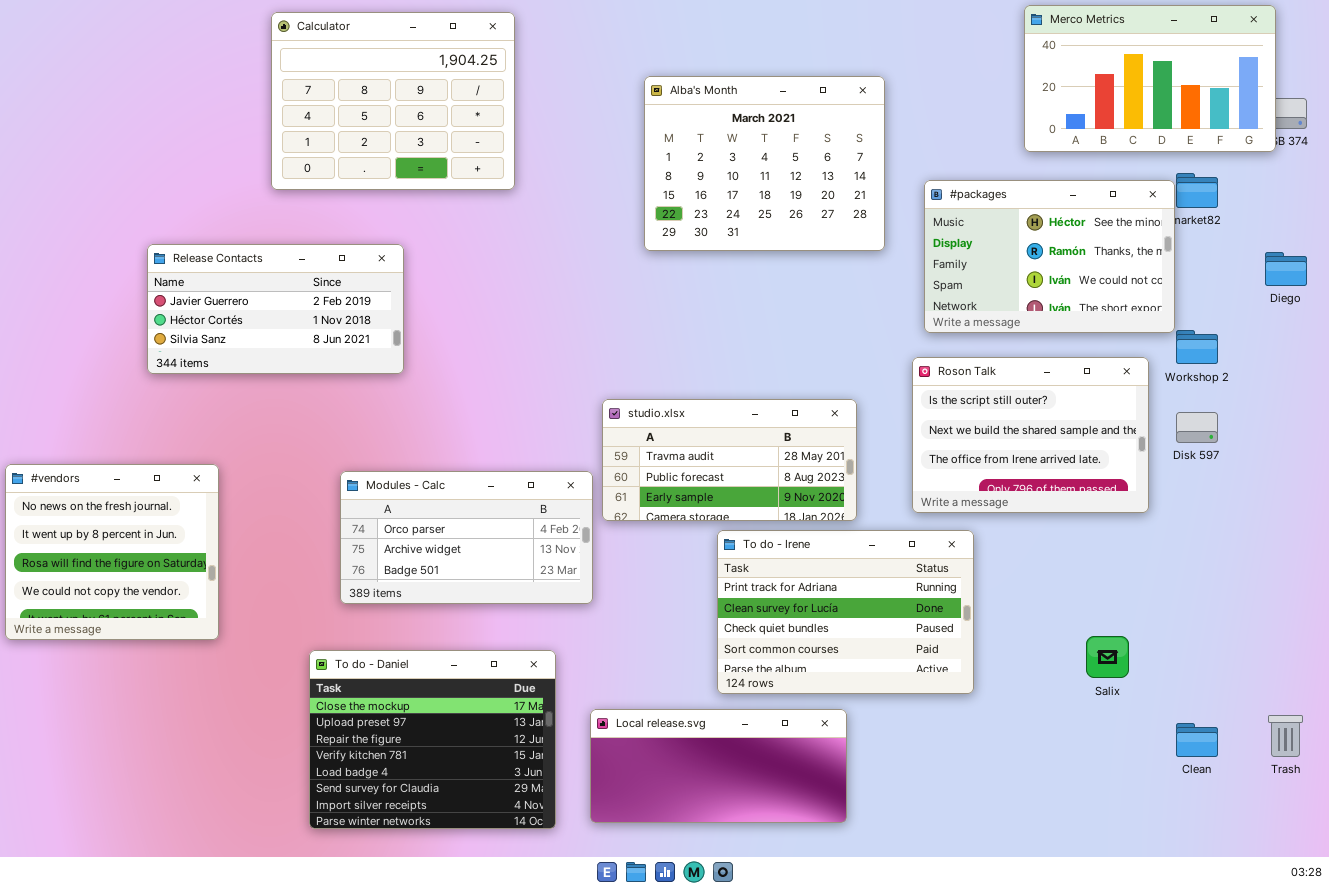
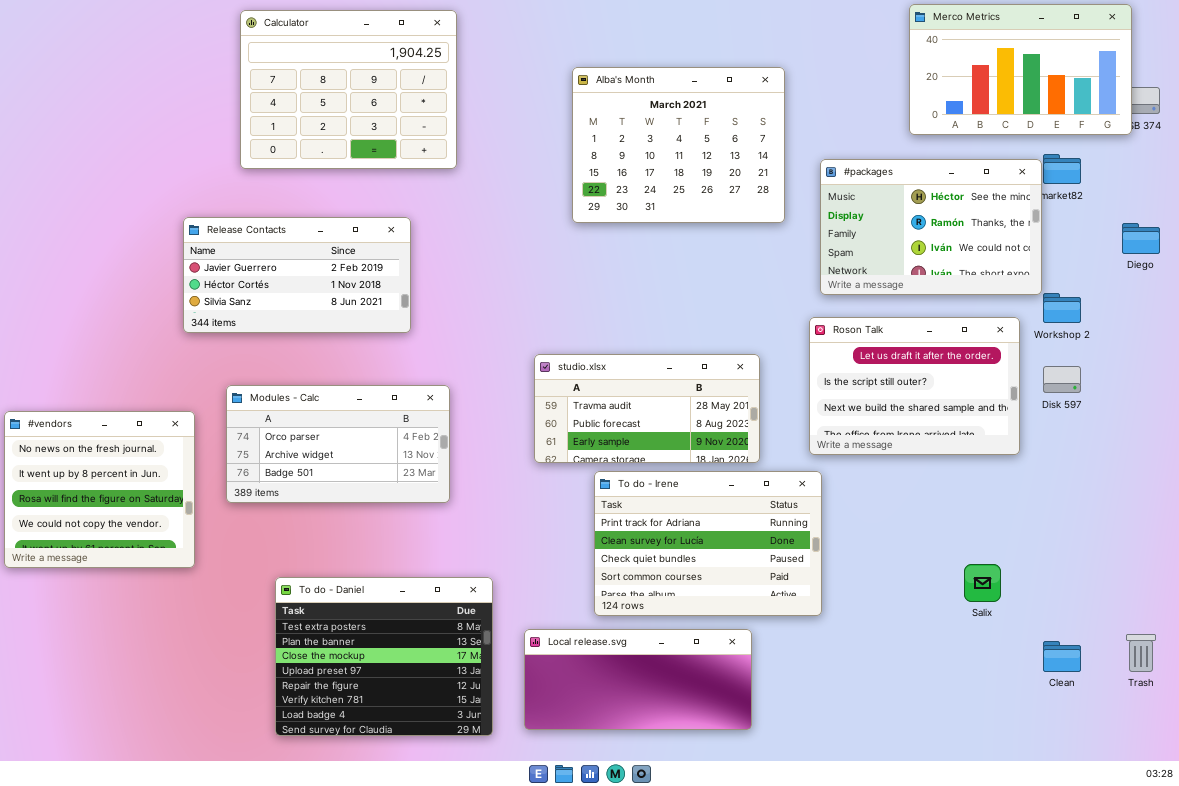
Release Contacts: [147,244,404,374] -> [183,217,411,333], moved
Roson Talk: [912,357,1149,513] -> [809,317,1020,455], scrolled up 1 row
Modules - Calc: [340,471,593,604] -> [226,385,450,503], moved
To do - Irene: [717,530,974,694] -> [594,471,822,616], moved
To do - Daniel: [309,650,556,829] -> [275,577,493,736], scrolled up 2 rows

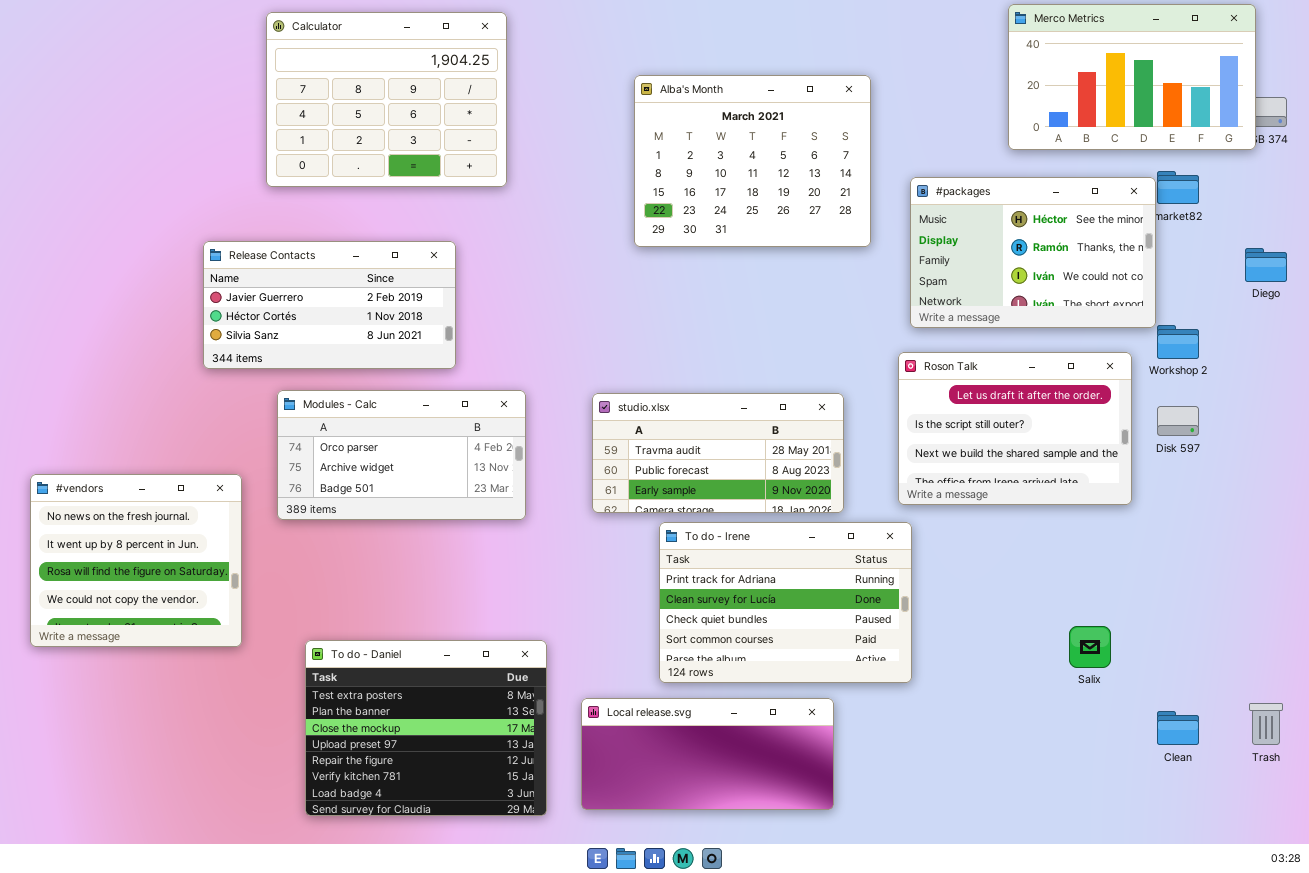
Modules - Calc: [226,385,450,503] -> [277,390,526,520], moved
#vendors: [4,411,195,568] -> [30,474,242,647], moved

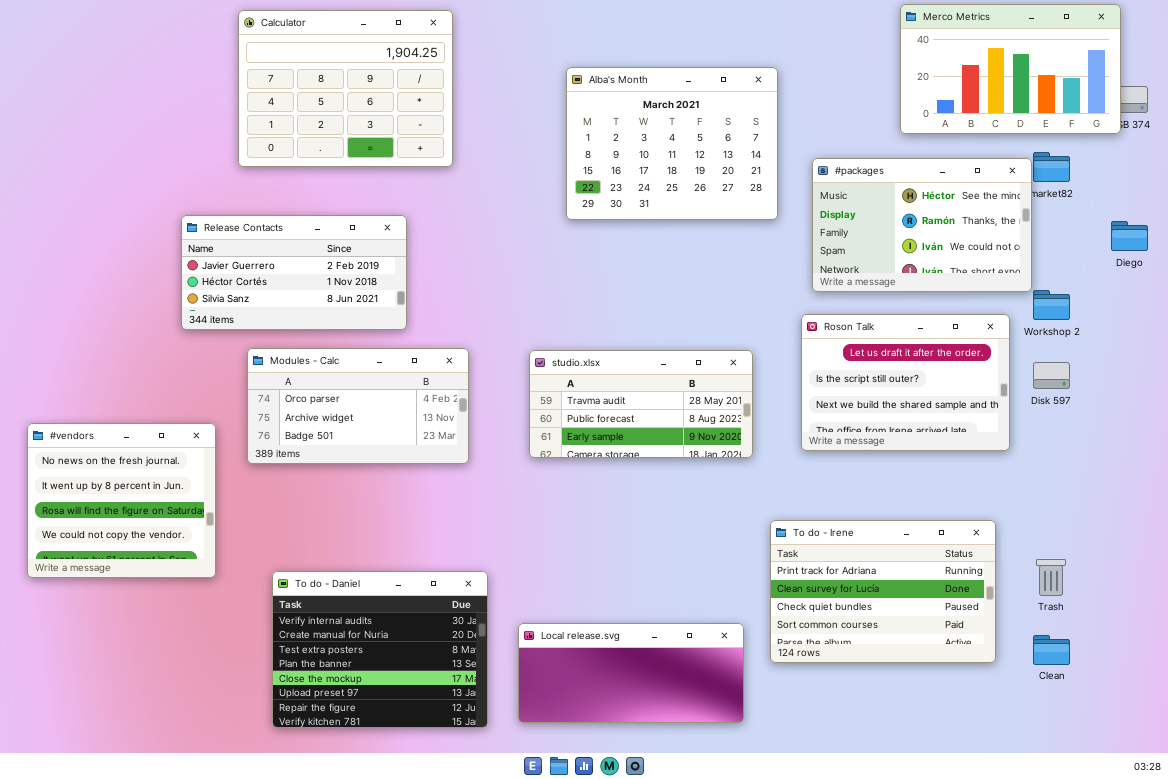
To do - Irene: [659,522,912,683] -> [770,520,996,663], moved
To do - Daniel: [305,640,547,816] -> [272,571,488,728], scrolled up 2 rows
Trash: [1249,703,1283,745] -> [1036,559,1066,596], moved

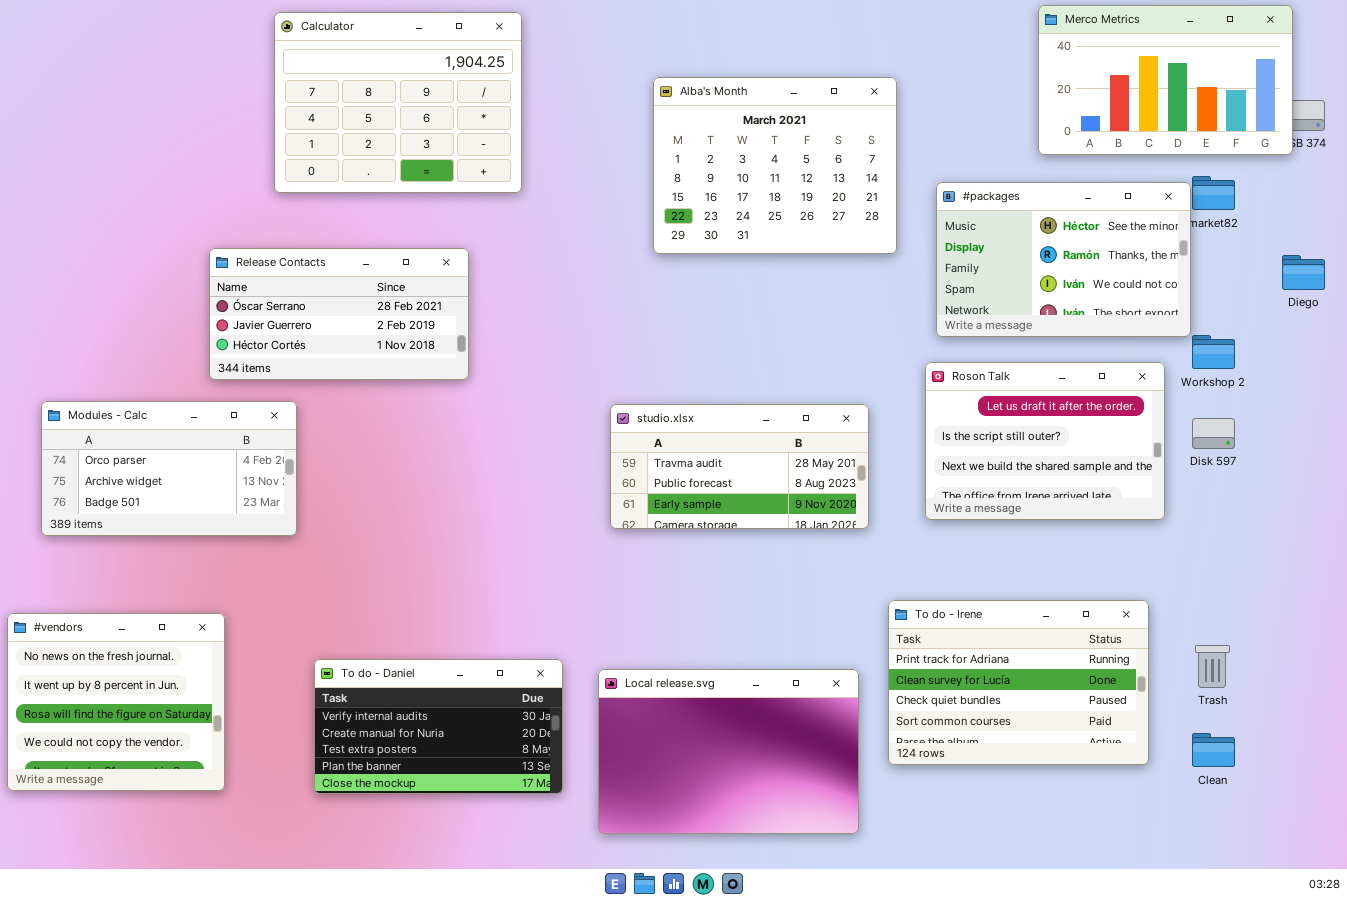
Release Contacts: [181,215,407,330] -> [209,248,469,380], scrolled up 1 row
Modules - Calc: [247,348,469,464] -> [41,401,297,536], moved
#vendors: [27,423,216,578] -> [7,613,225,791], moved
To do - Daniel: [272,571,488,728] -> [314,659,563,794], resized
Local release.svg: [518,623,744,723] -> [598,669,859,834], resized

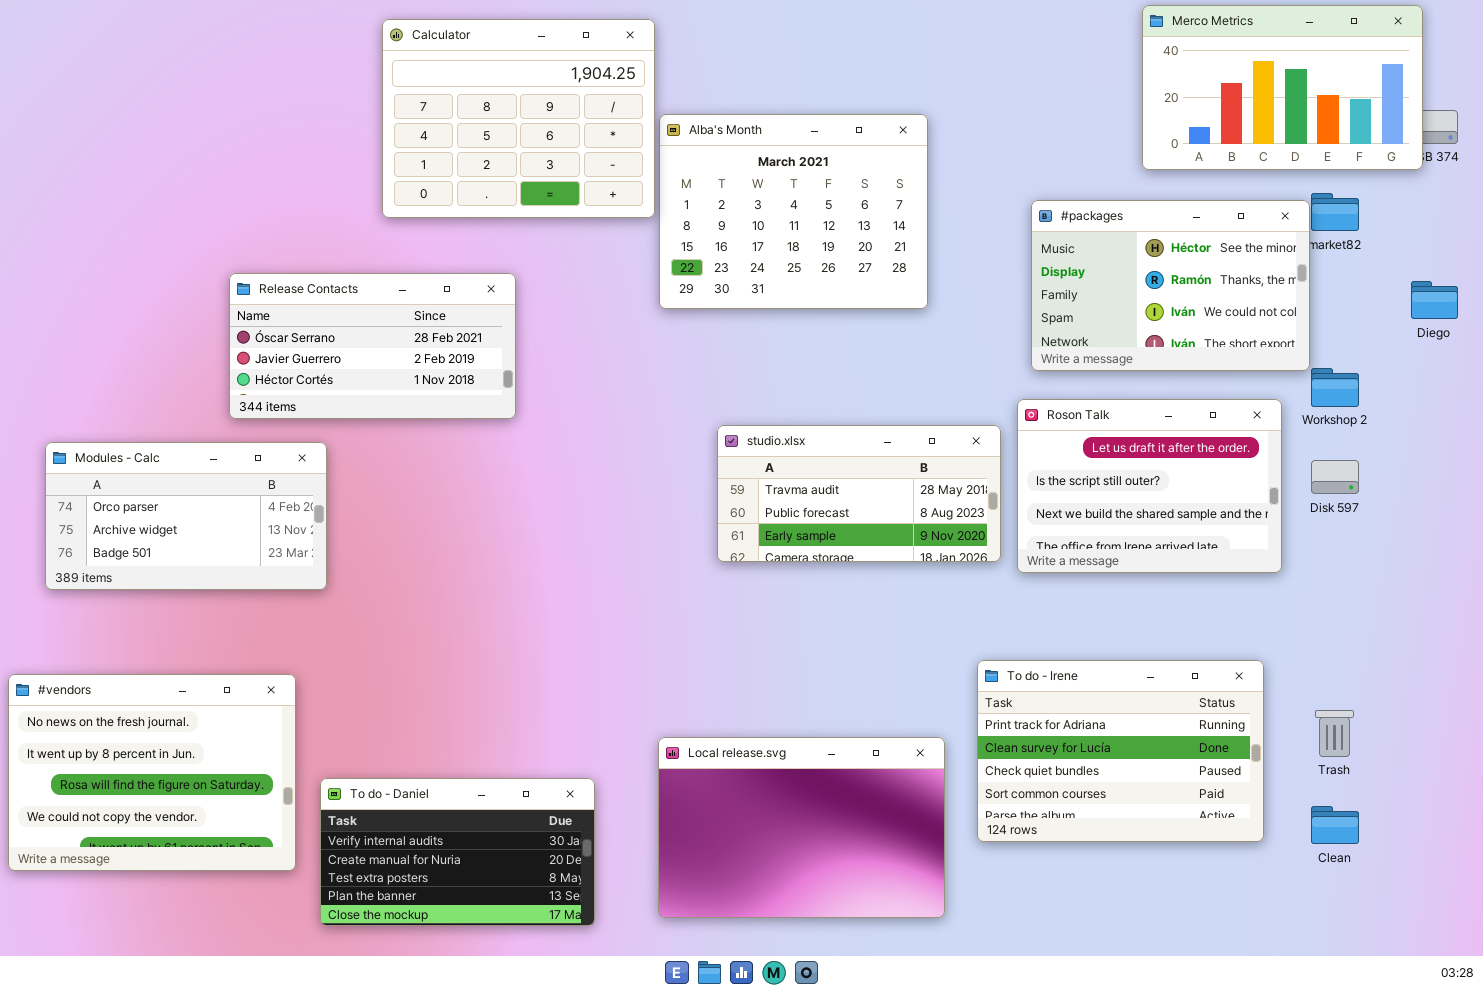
Calculator: [274,12,522,193] -> [382,19,655,218], moved
Alba's Month: [653,77,897,254] -> [659,114,928,309], moved
studio.xlsx: [610,404,869,529] -> [717,425,1001,562], moved
#vendors: [7,613,225,791] -> [8,674,296,871], resized
To do - Daniel: [314,659,563,794] -> [320,778,595,926], moved

